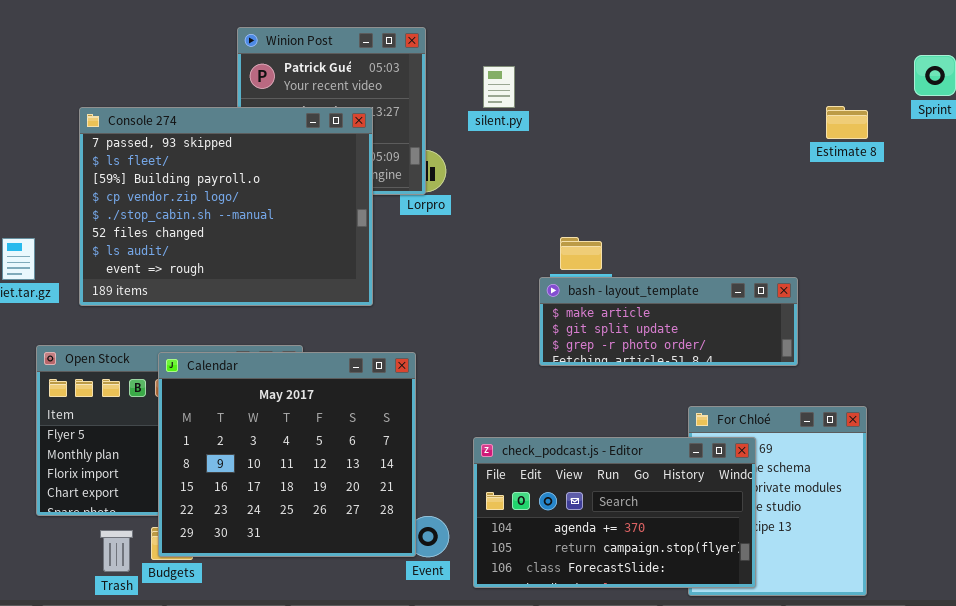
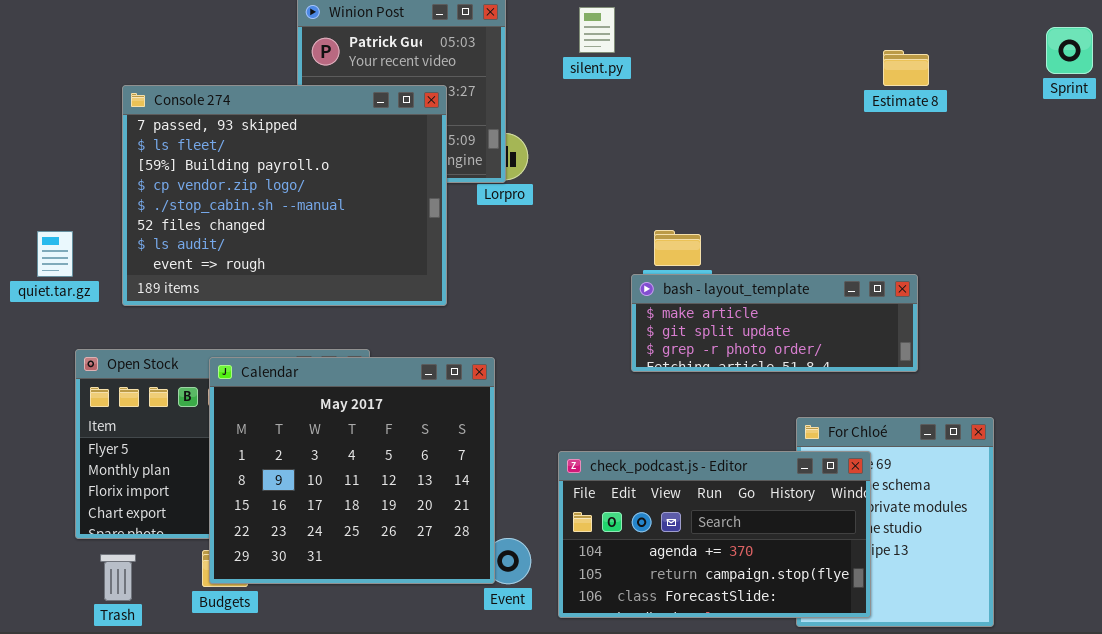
silent.py: [483,66,515,108] -> [579,7,615,53], moved
Estimate 8: [826,106,868,139] -> [883,50,929,86], moved
Trash: [100,530,133,572] -> [100,554,136,601], moved

